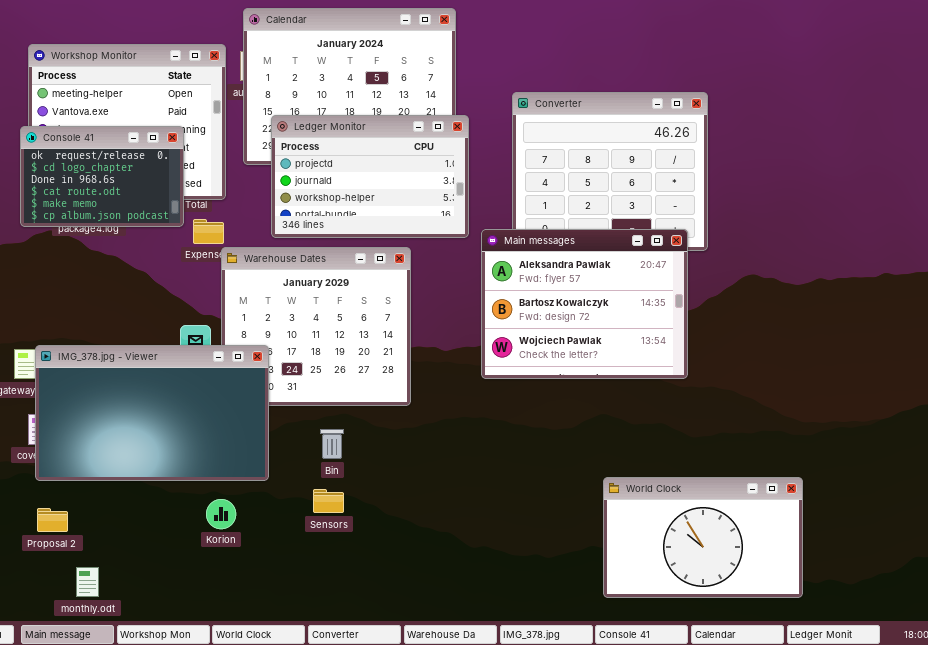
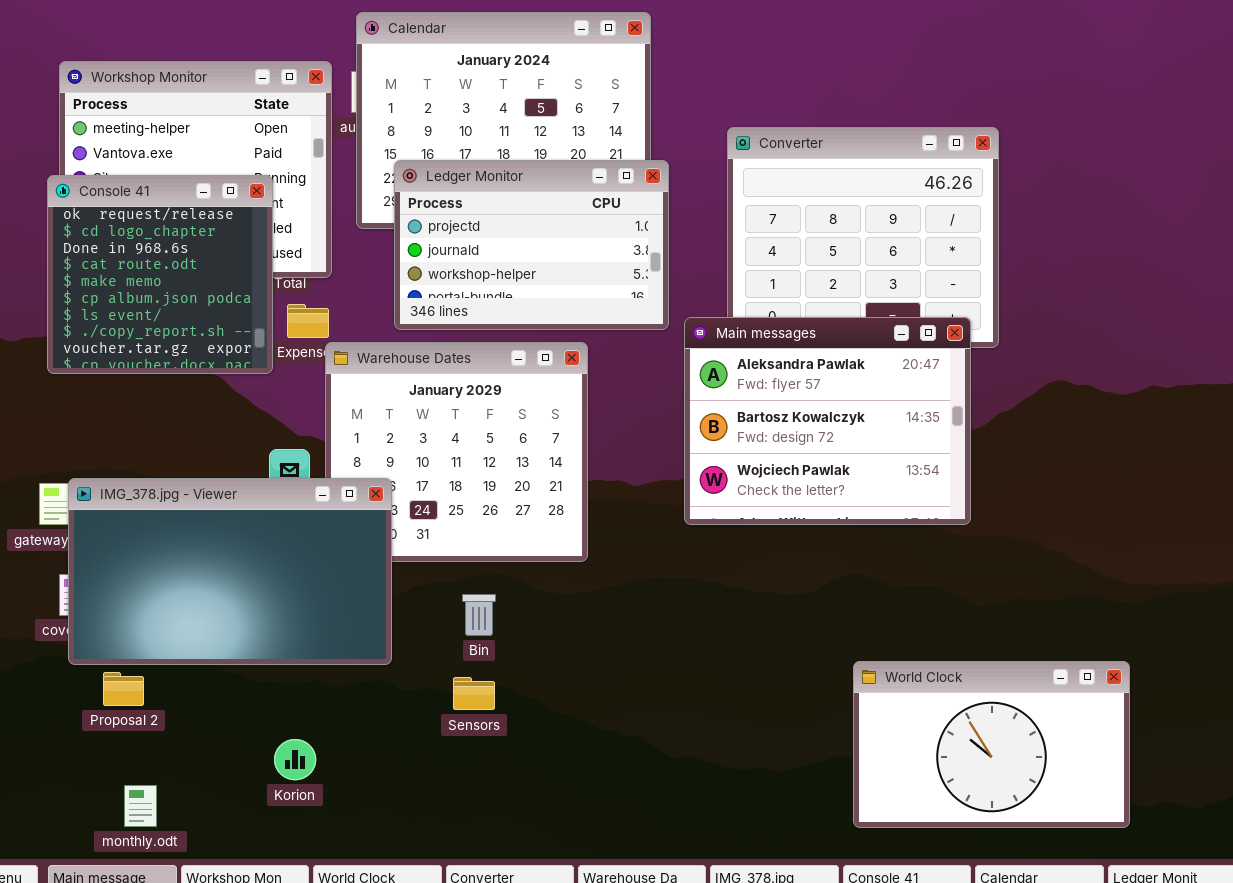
Console 41: [20,126,184,227] -> [47,175,273,374], resized
Korion: [206,499,236,529] -> [274,739,316,780], moved
Proposal 2: [37,508,68,532] -> [103,672,144,706], moved

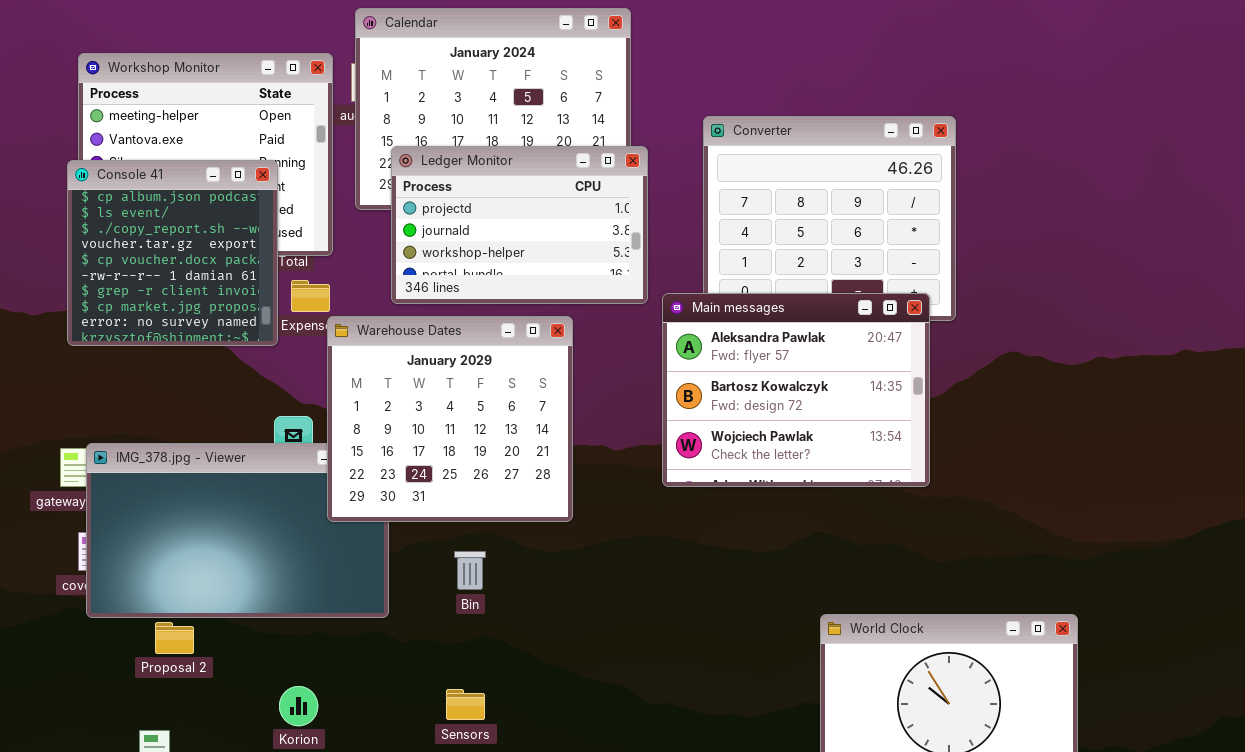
Console 41: [47,175,273,374] -> [67,160,278,346], scrolled down 5 rows
Warehouse Dates: [325,342,588,562] -> [327,316,573,522], raised
Proposal 2: [103,672,144,706] -> [155,622,194,654], moved
Sensors: [453,677,495,710] -> [446,689,485,720], moved

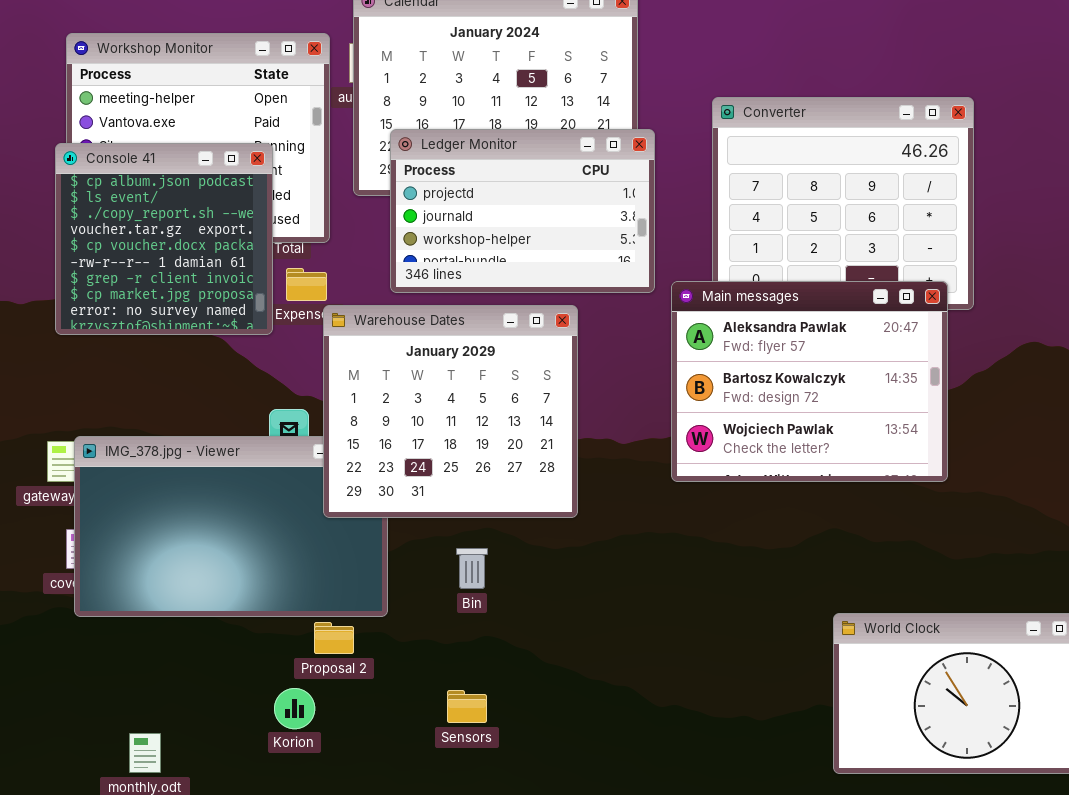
Proposal 2: [155,622,194,654] -> [314,622,354,654], moved

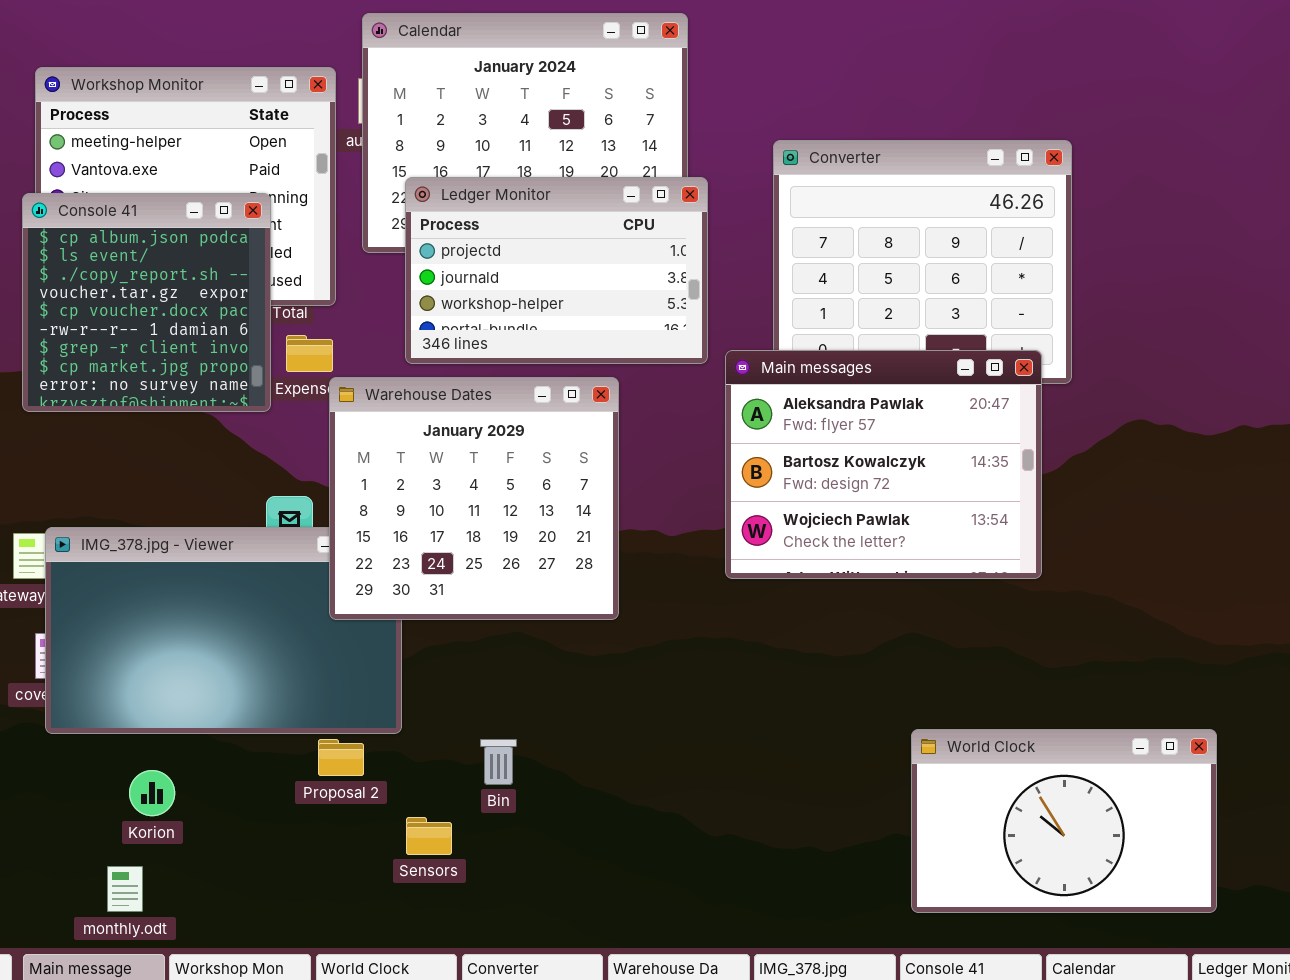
Bin: [456,548,488,589] -> [480,739,517,785], moved
Korion: [274,688,315,729] -> [129,770,175,816], moved
Sensors: [447,690,487,723] -> [406,817,452,855], moved

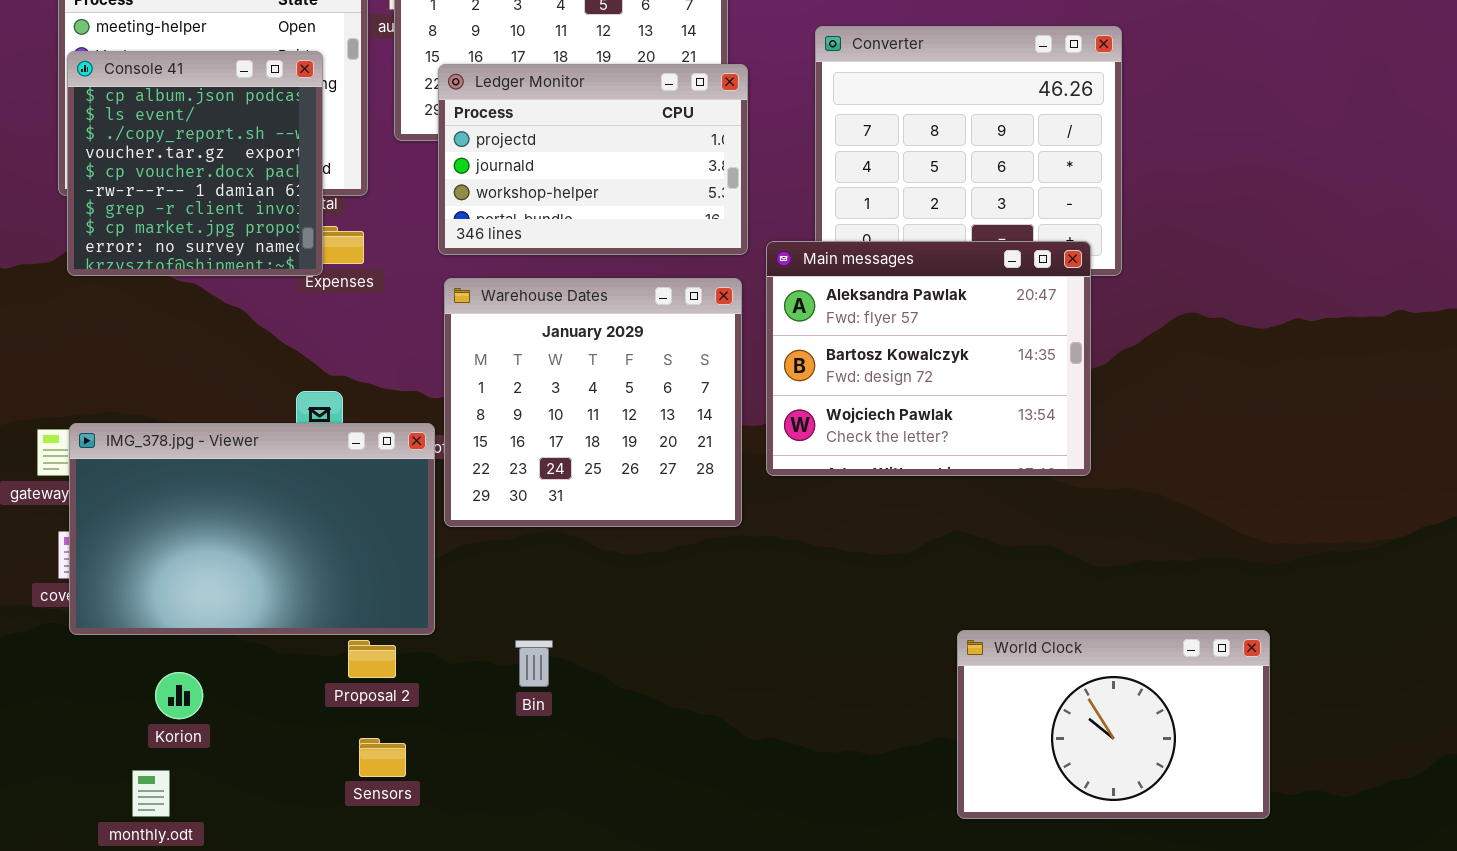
Console 41: [22,193,271,412] -> [67,51,323,276], moved
Warehouse Dates: [329,377,619,620] -> [444,278,742,527], moved
Sensors: [406,817,452,855] -> [359,738,406,777], moved

